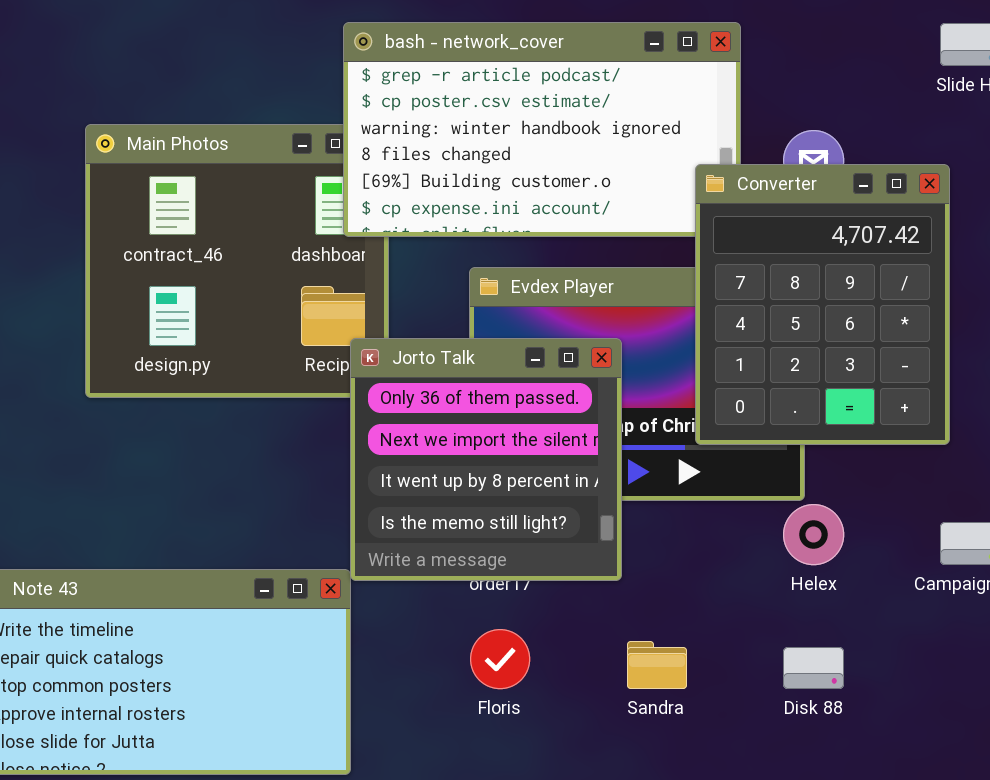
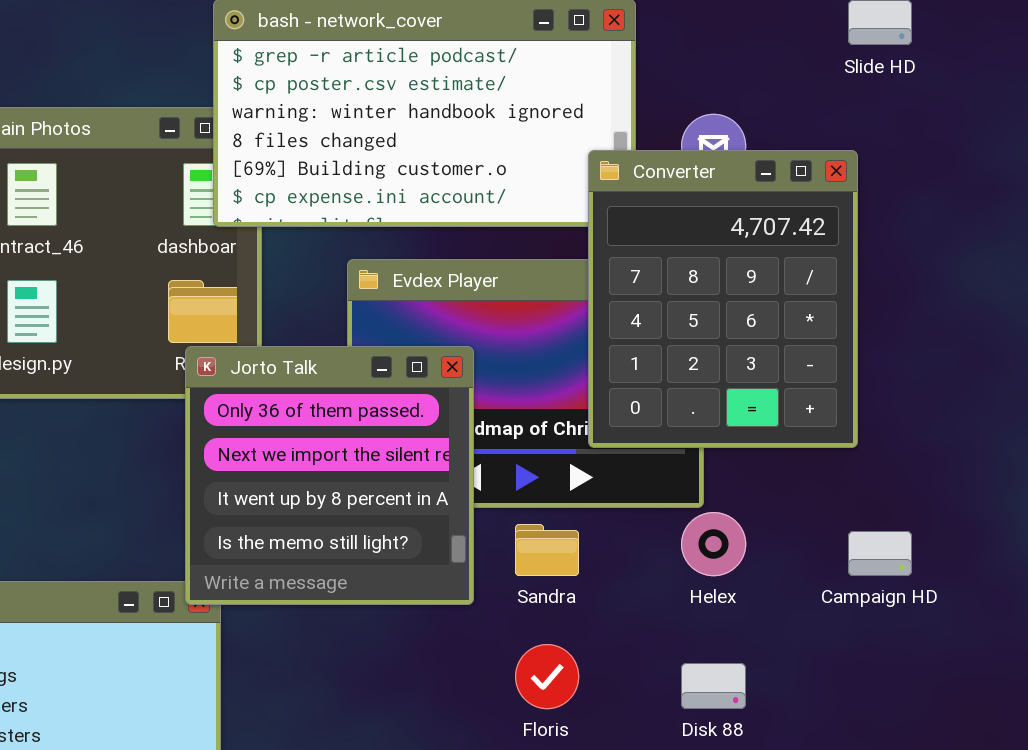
Jorto Talk: [350,338,622,581] -> [185,346,474,605], moved
Floris: [470,629,530,689] -> [515,644,579,709], moved
Sandra: [627,641,687,689] -> [515,524,579,576], moved

